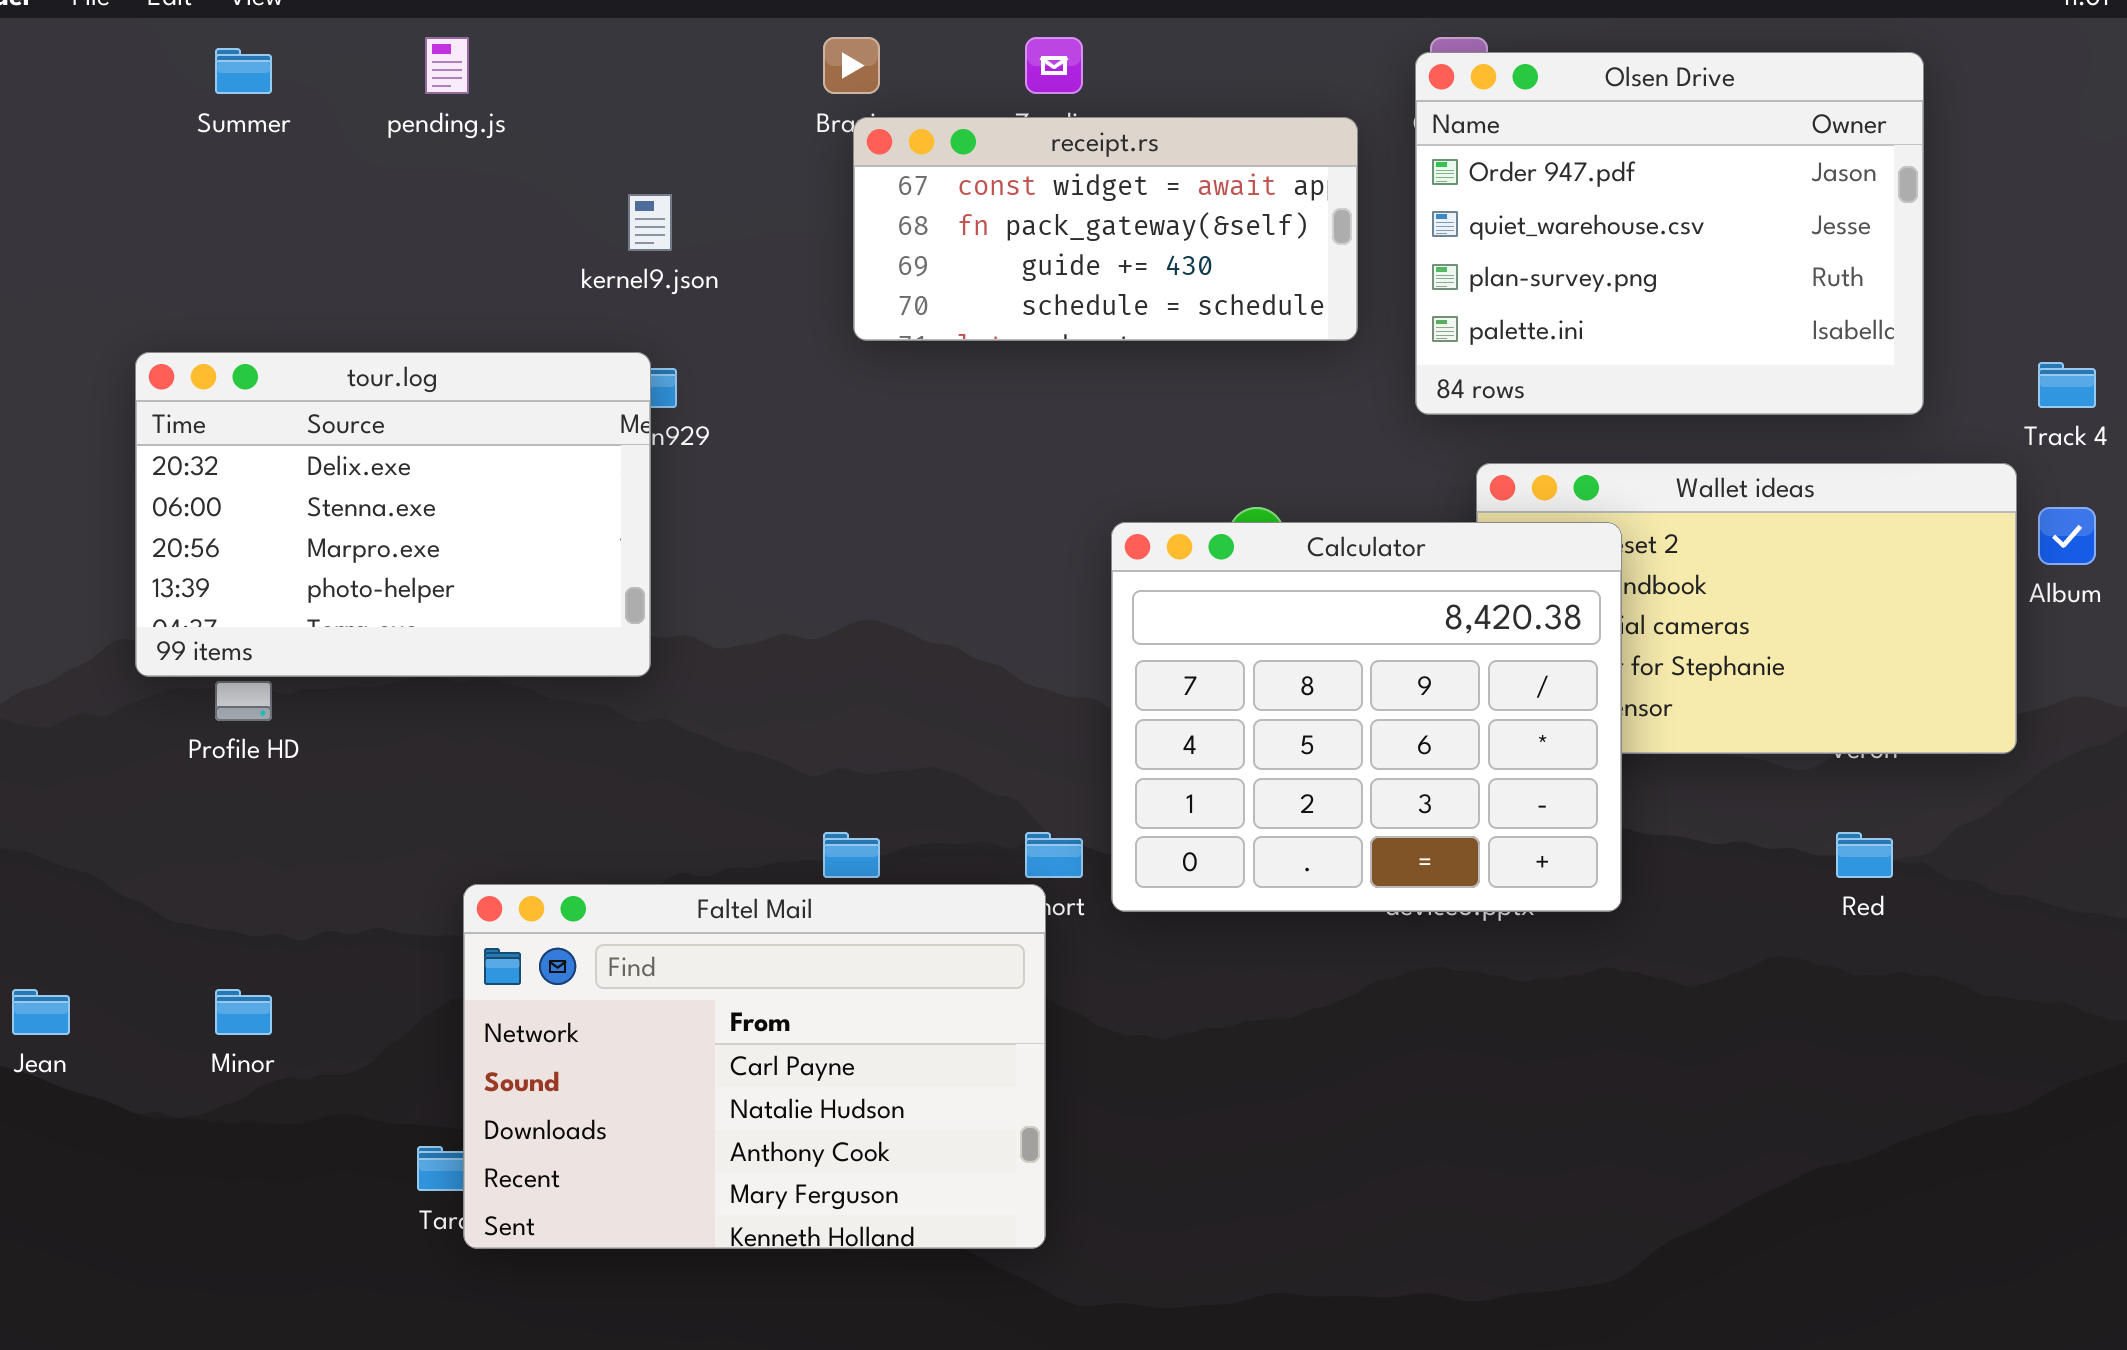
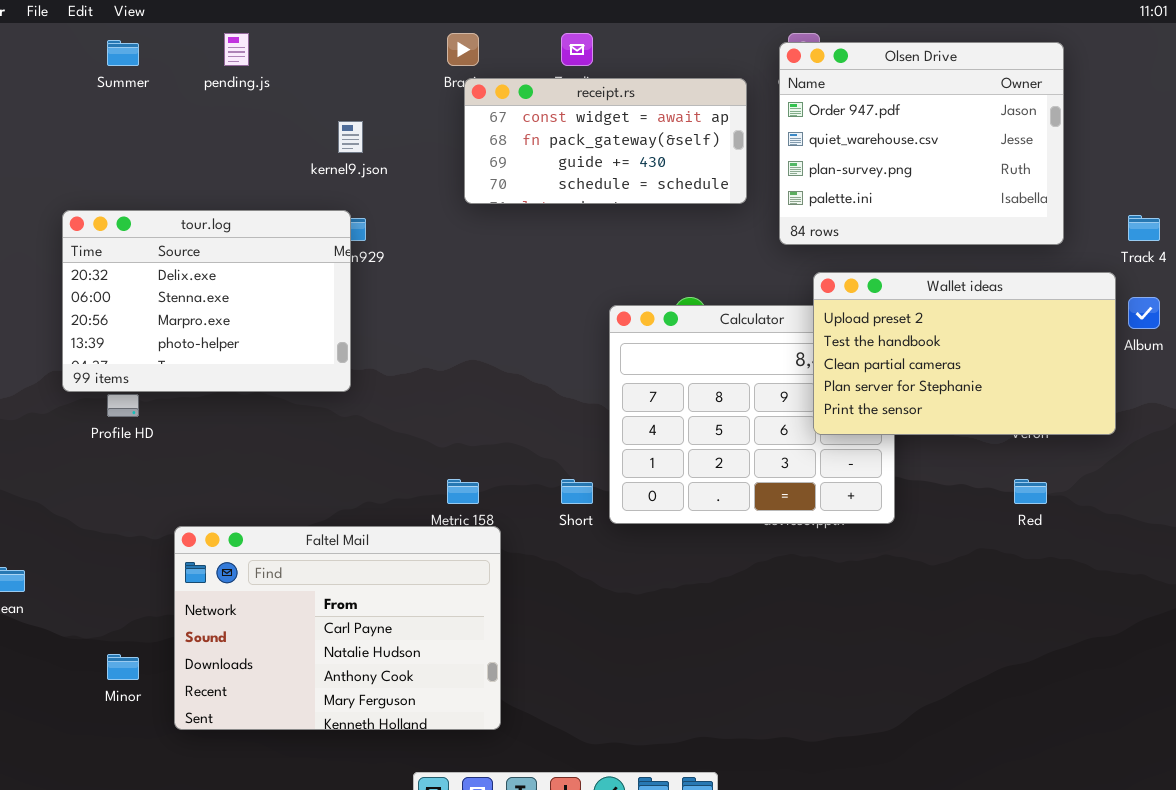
Wallet ideas: [1476,463,2017,754] -> [813,272,1116,435], raised
Faltel Mail: [463,884,1046,1249] -> [174,526,501,730], moved
Minor: [215,989,272,1035] -> [107,654,139,680], moved

